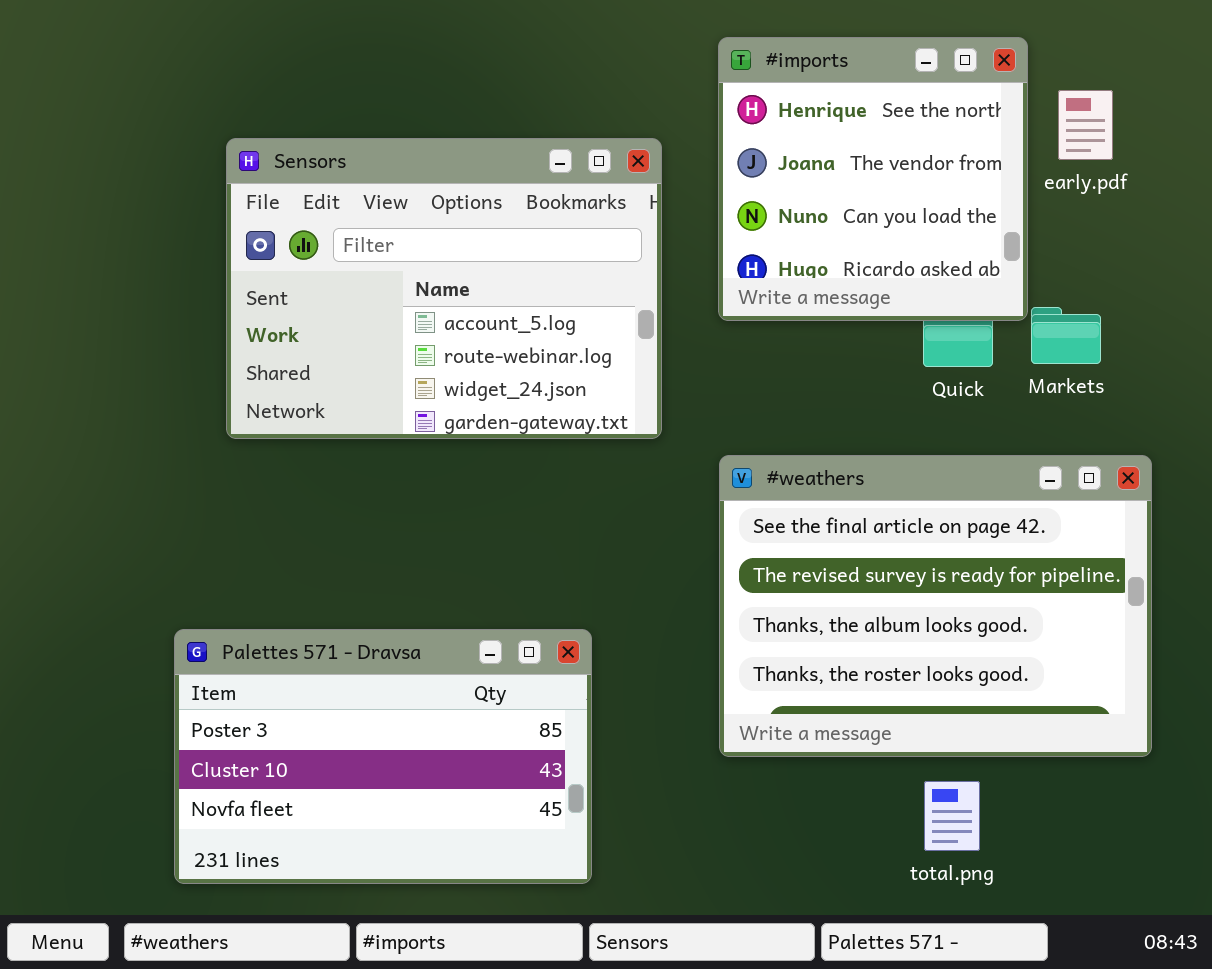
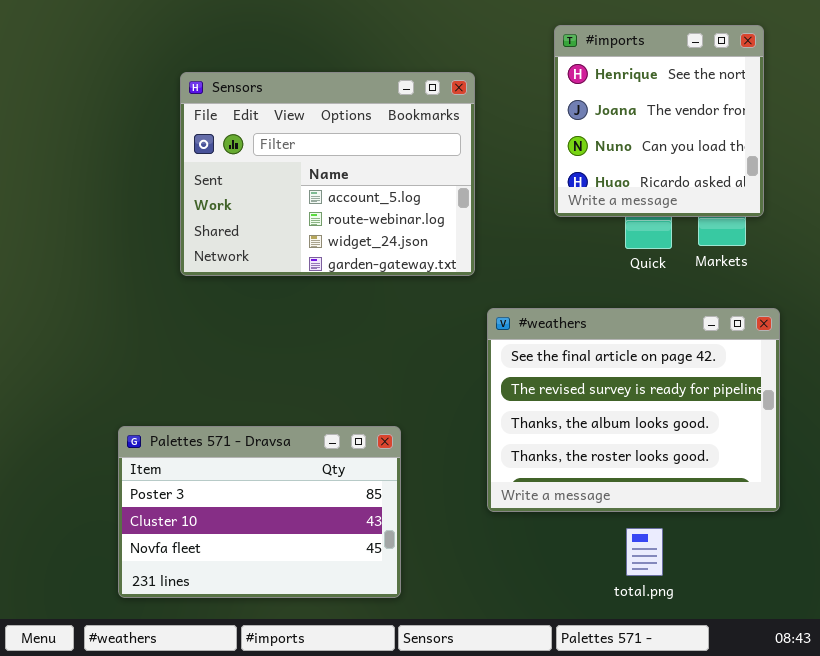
#imports: [718,37,1028,321] -> [554,25,764,217], moved
Sensors: [226,138,662,439] -> [180,72,475,276], moved

